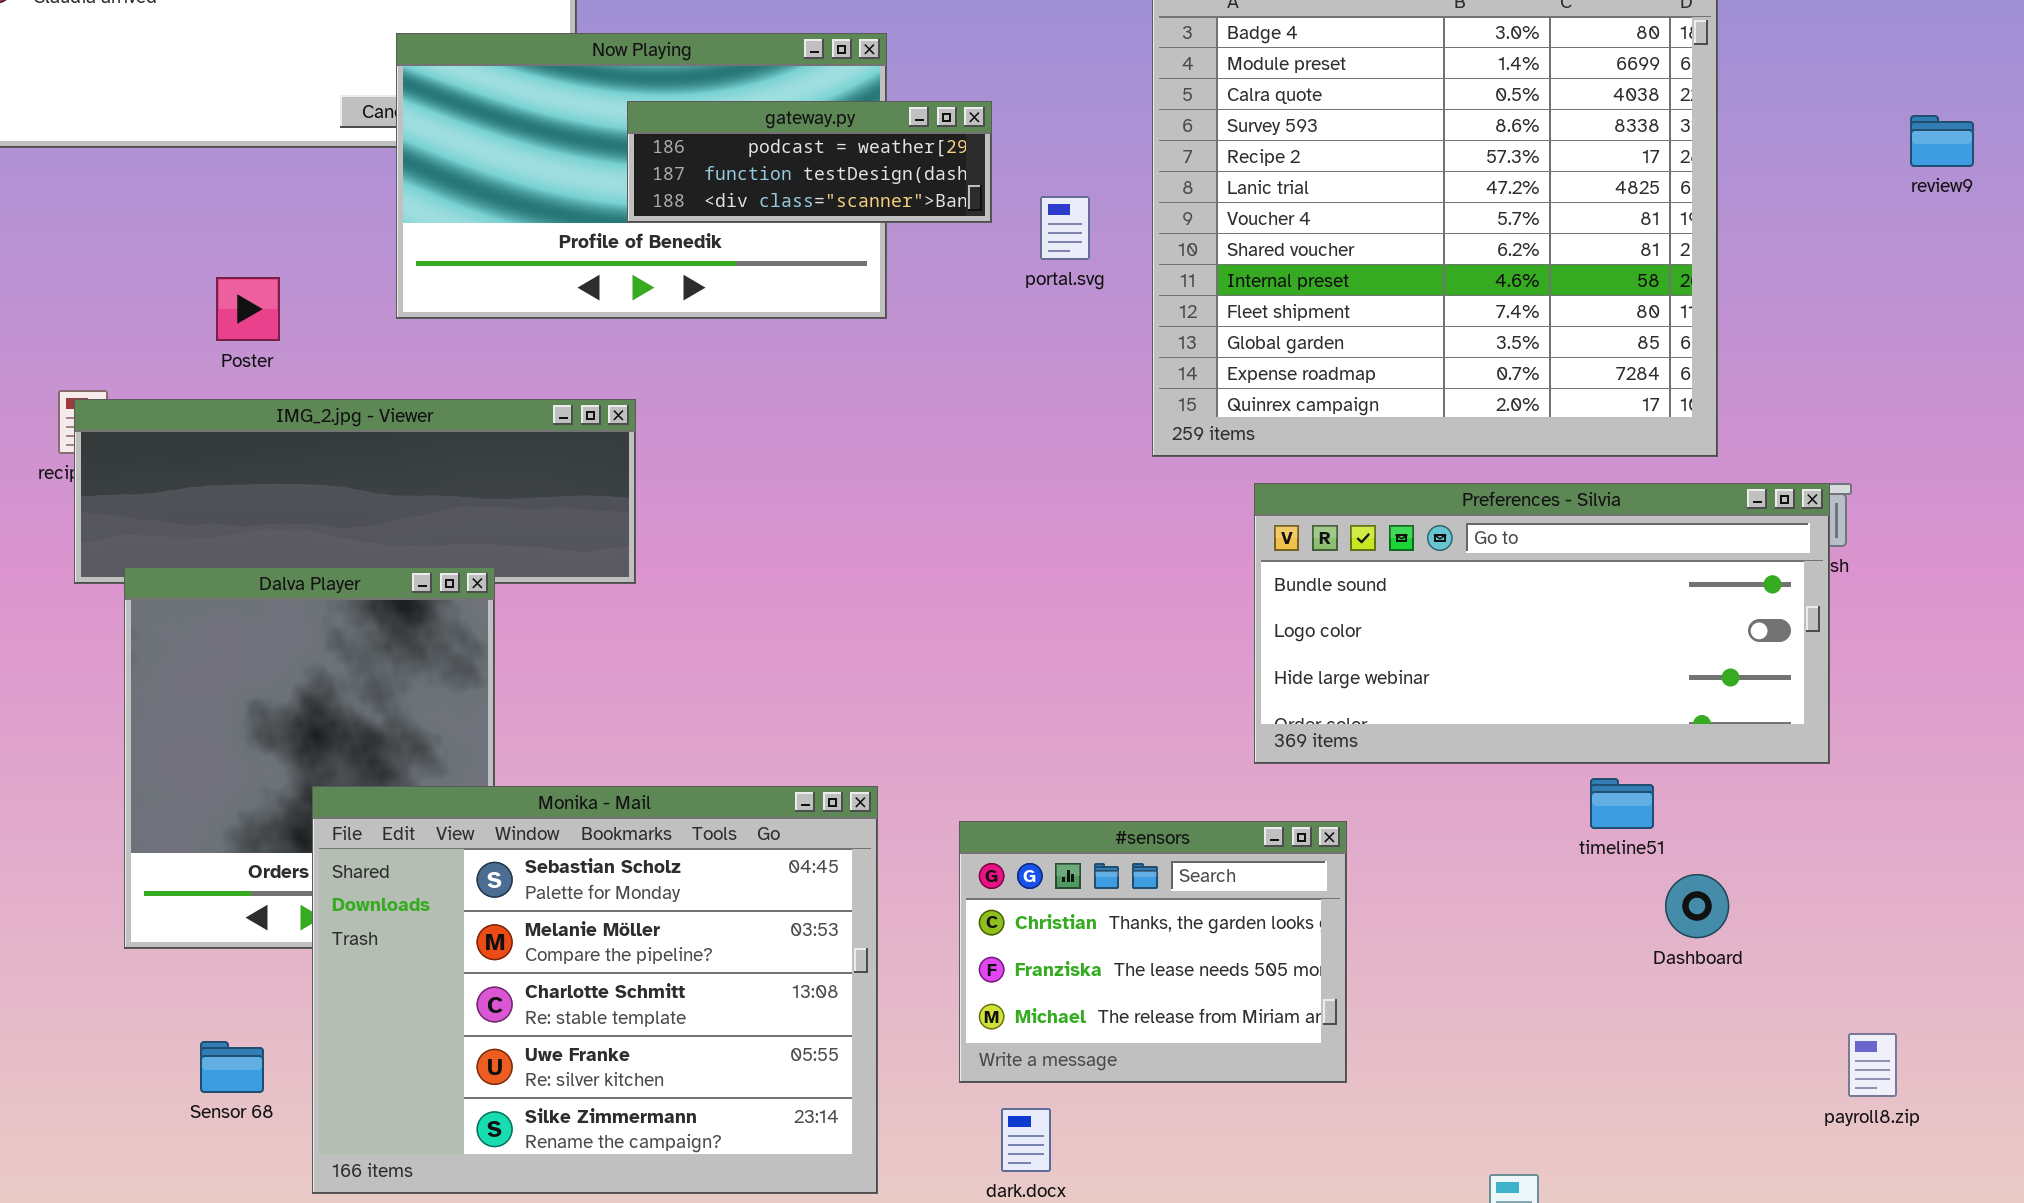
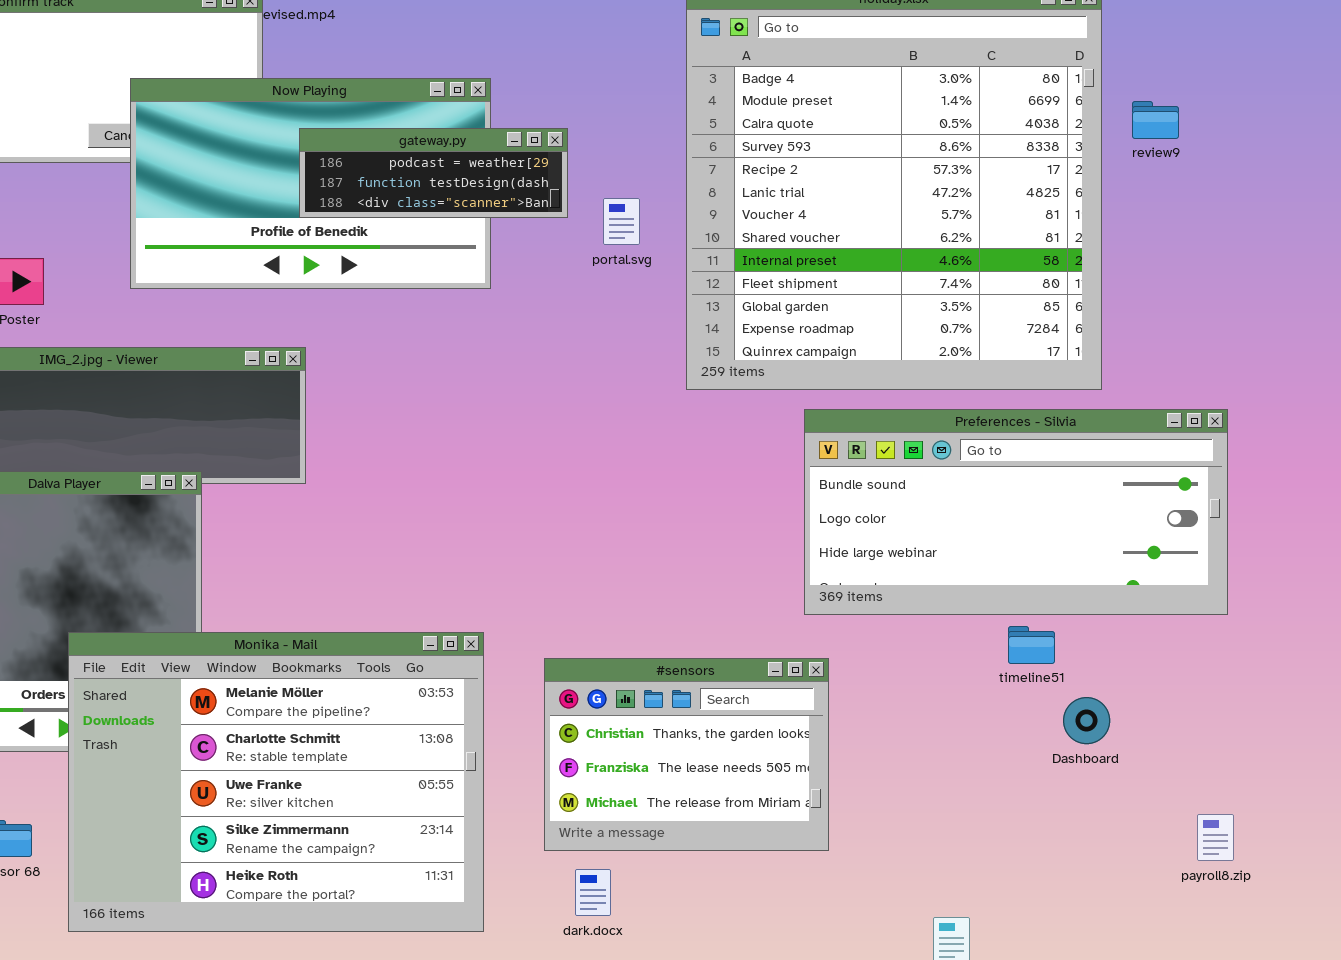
review9: [1910,115,1974,167] -> [1132,101,1179,139], moved
Preferences - Silvia: [1254,483,1830,764] -> [804,409,1228,615], moved
Monika - Mail: [312,786,878,1194] -> [68,632,484,932], scrolled down 1 row

